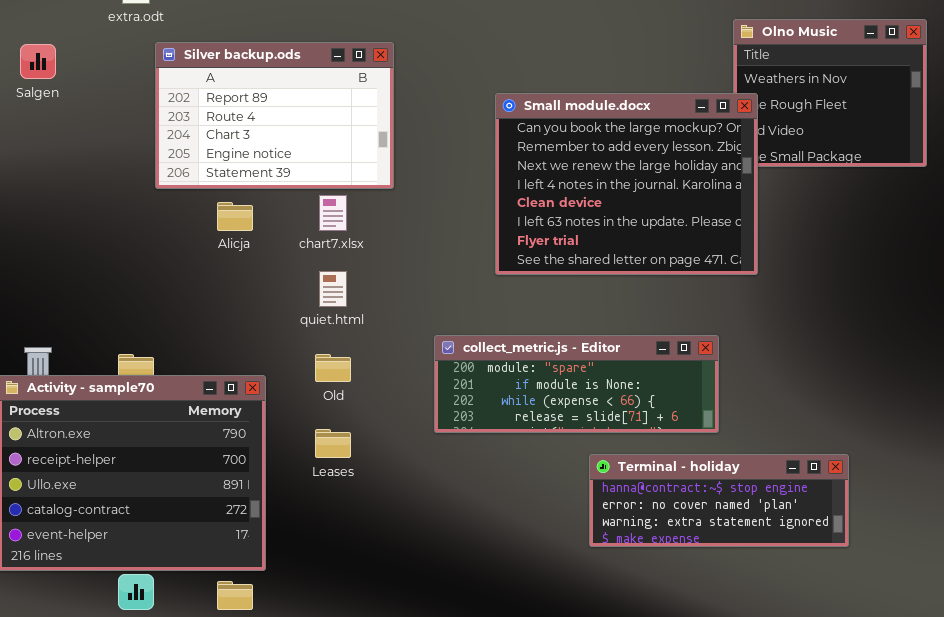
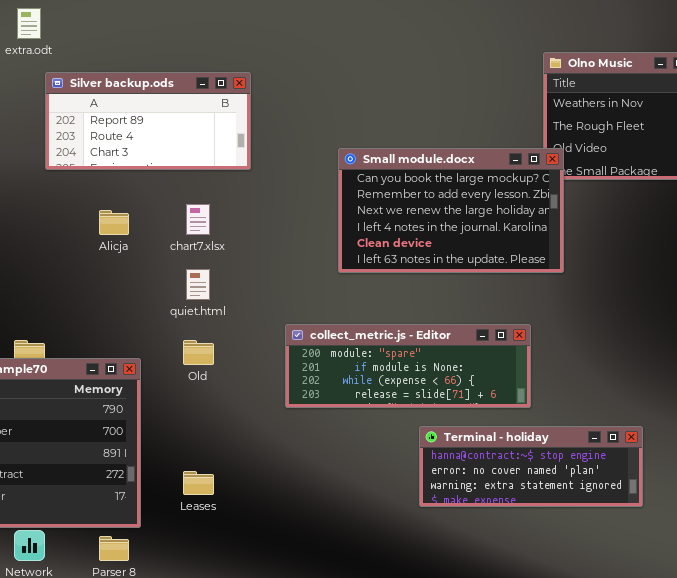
Silver backup.ods: [155,42,394,189] -> [45,72,251,170], resized
Small module.docx: [495,93,758,275] -> [338,148,564,273], resized
Leases: [315,429,351,458] -> [183,471,214,495], moved

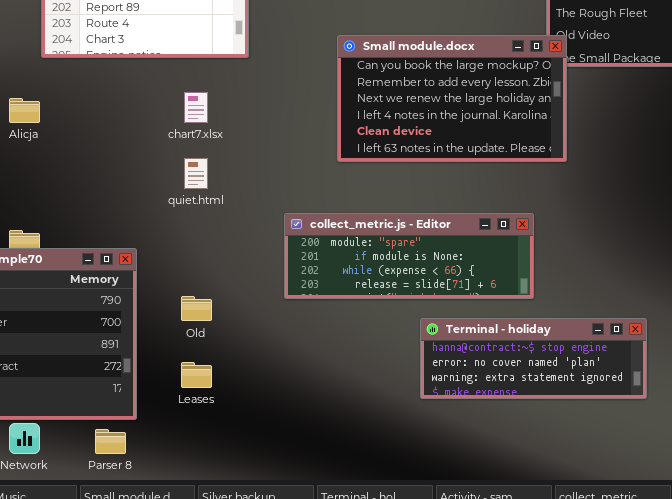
Alicja: [99,210,129,235] -> [9,98,40,123], moved
Old: [183,340,214,365] -> [181,296,212,321], moved

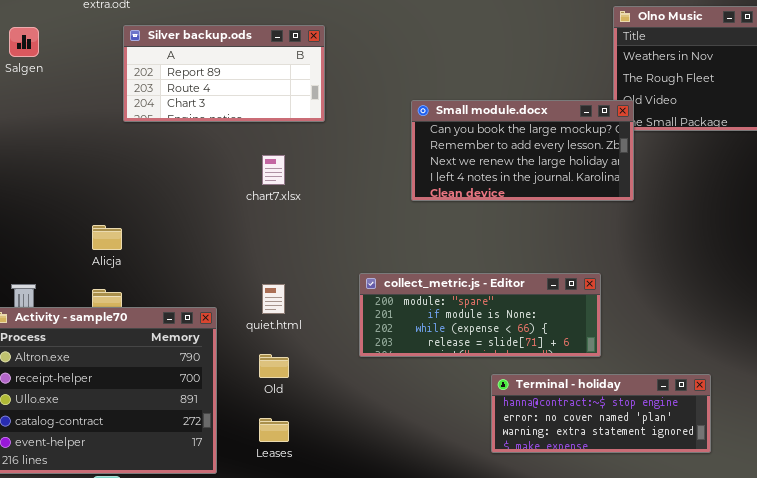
Small module.docx: [337,35,567,162] -> [411,100,634,201], resized
Alicja: [9,98,40,123] -> [92,225,122,250], moved
quiet.html: [184,158,208,189] -> [262,284,285,314], moved

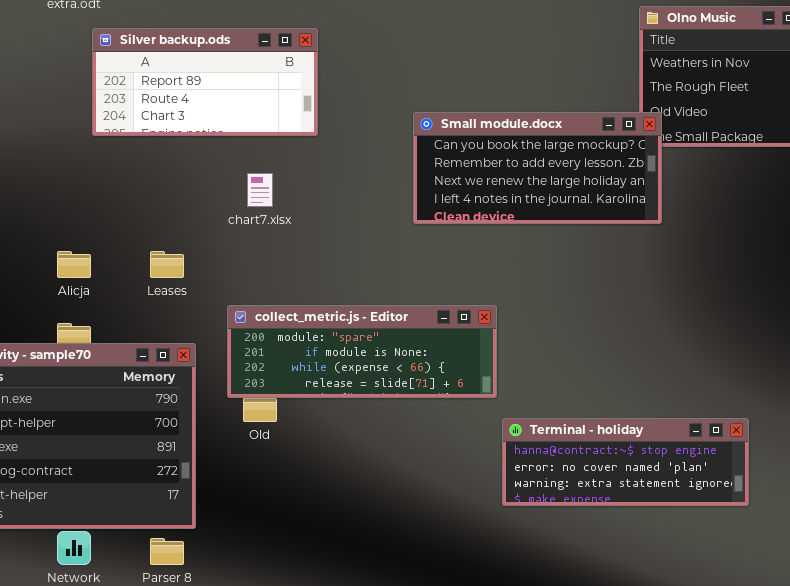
collect_metric.js - Editor: [359,273,601,357] -> [227,305,497,398], moved
Leases: [259,418,289,442] -> [150,251,184,278], moved

